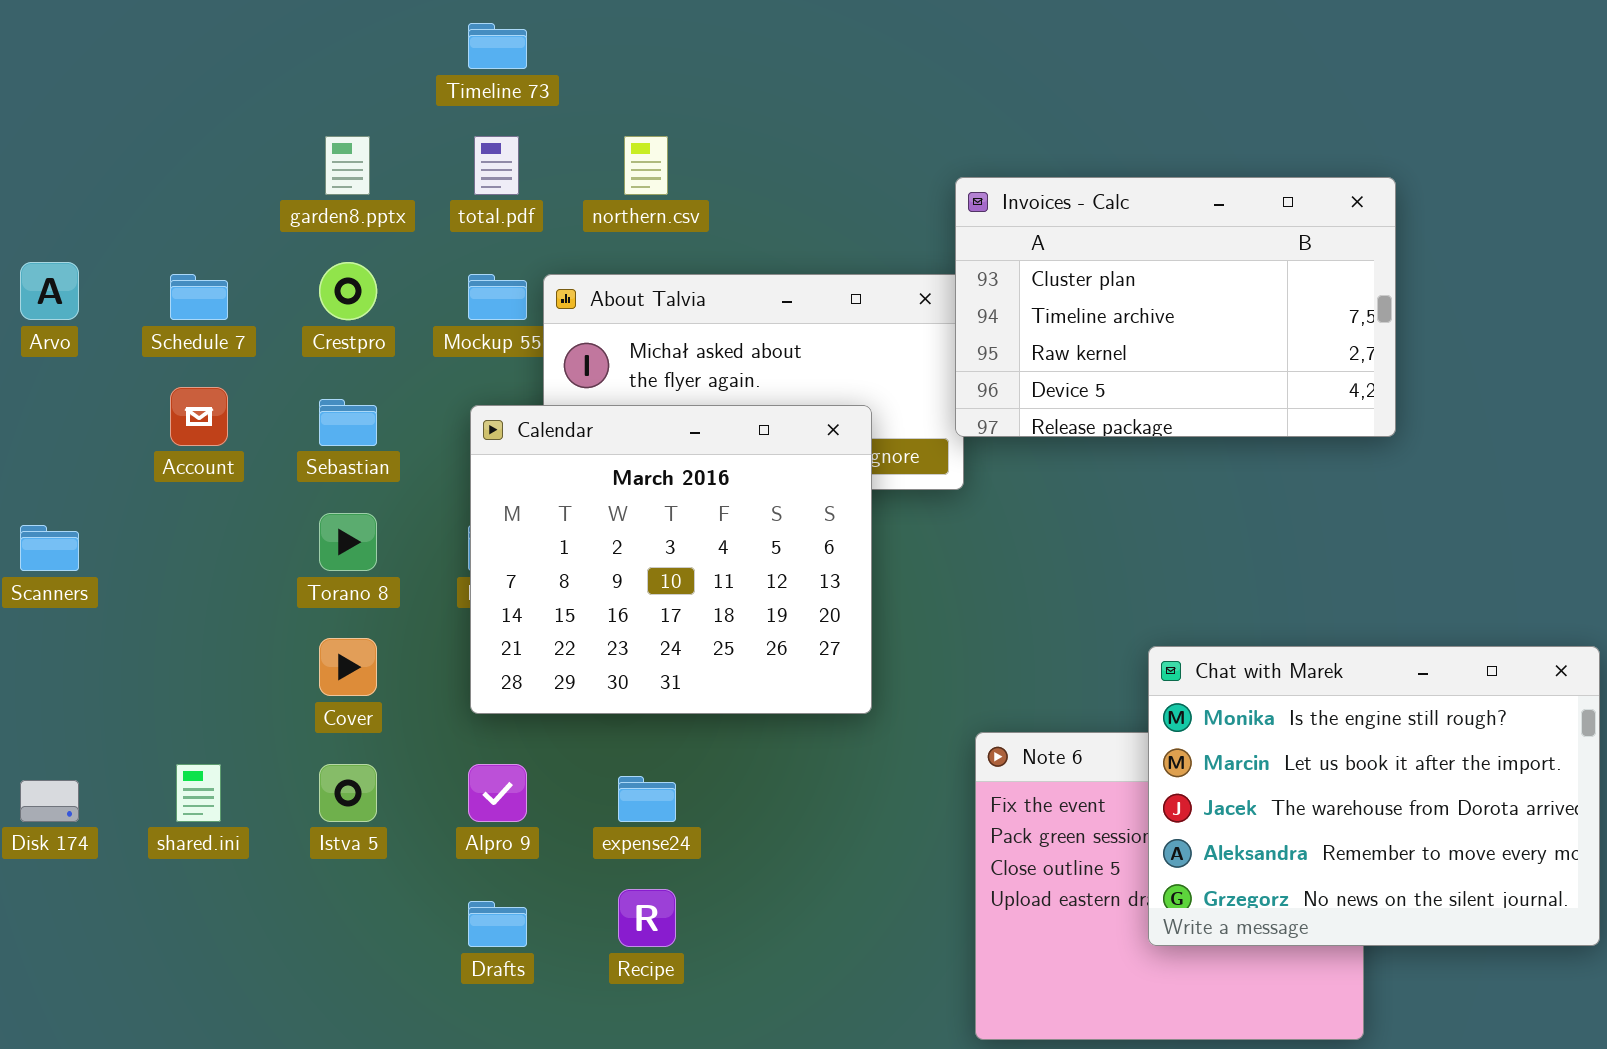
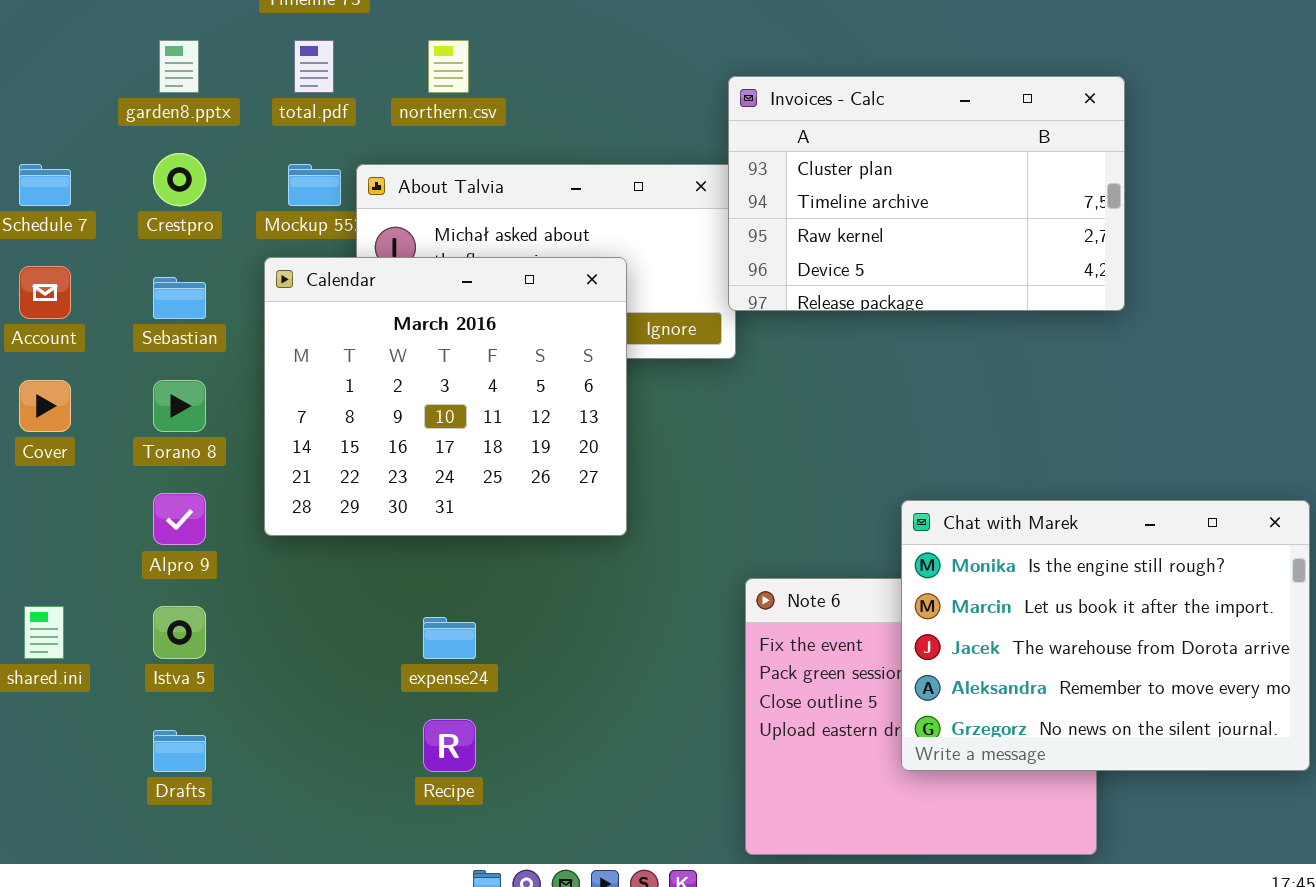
Calendar: [470,405,872,714] -> [264,257,627,536], moved
Cover: [319,638,377,696] -> [19,380,71,432], moved
Alpro 9: [468,764,527,822] -> [153,493,206,545], moved
Drafts: [468,901,527,947] -> [153,730,206,772], moved

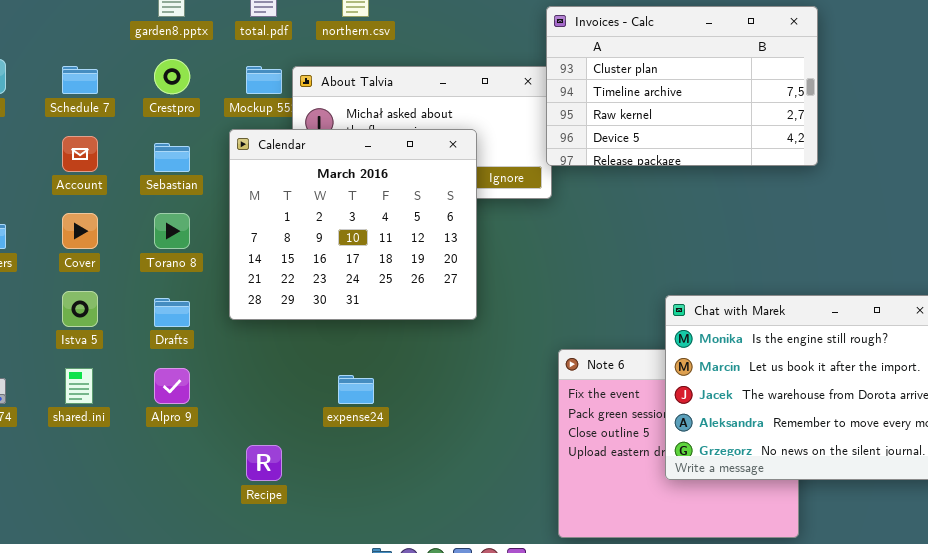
Alpro 9: [153,493,206,545] -> [154,368,190,404], moved
Istva 5: [153,606,206,659] -> [62,291,98,327], moved
Recipe: [423,719,476,772] -> [246,445,282,481], moved
Drafts: [153,730,206,772] -> [154,298,190,327], moved

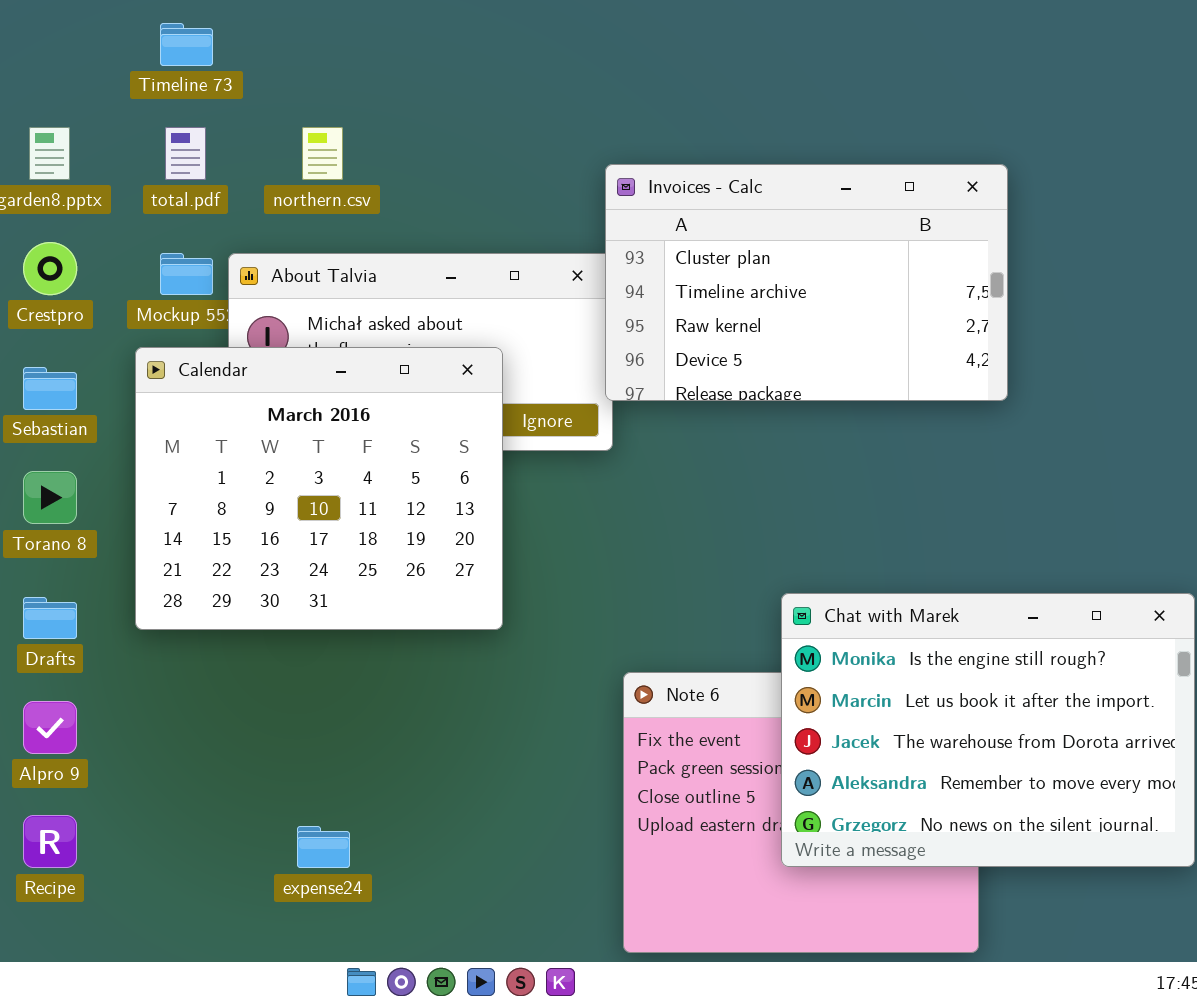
expense24: [338,375,374,404] -> [297,826,350,868], moved
Recipe: [246,445,282,481] -> [23,815,77,868], moved

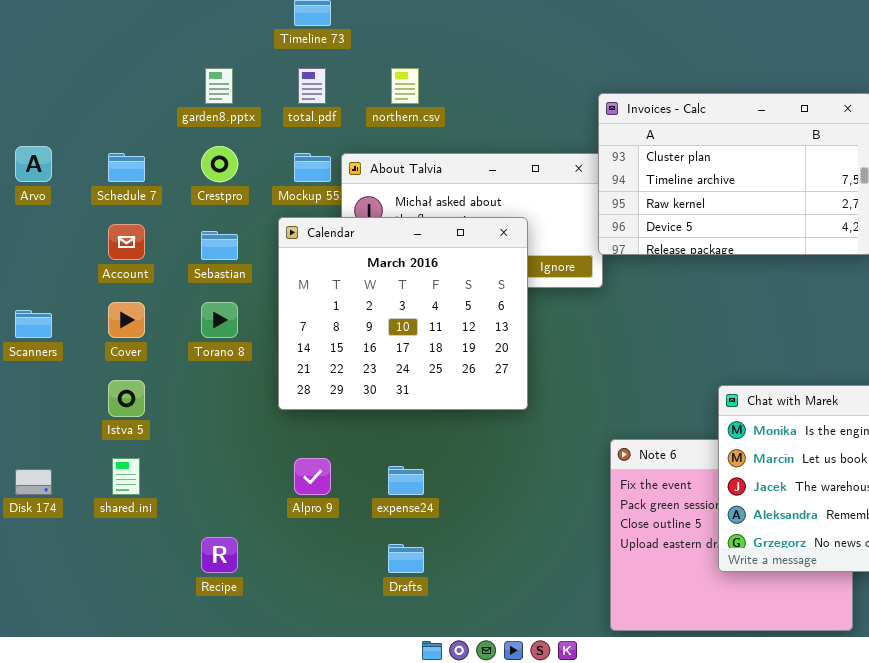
Drafts: [23,597,77,639] -> [388,544,424,573], moved
Alpro 9: [23,701,77,754] -> [294,458,331,495], moved
expense24: [297,826,350,868] -> [388,466,424,495], moved

